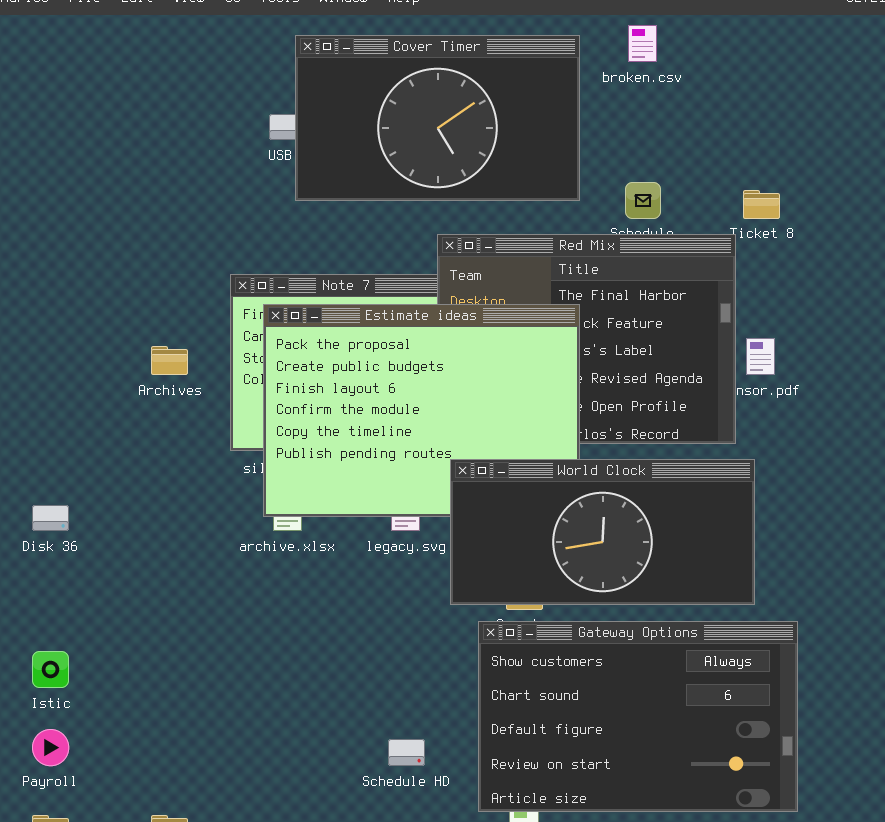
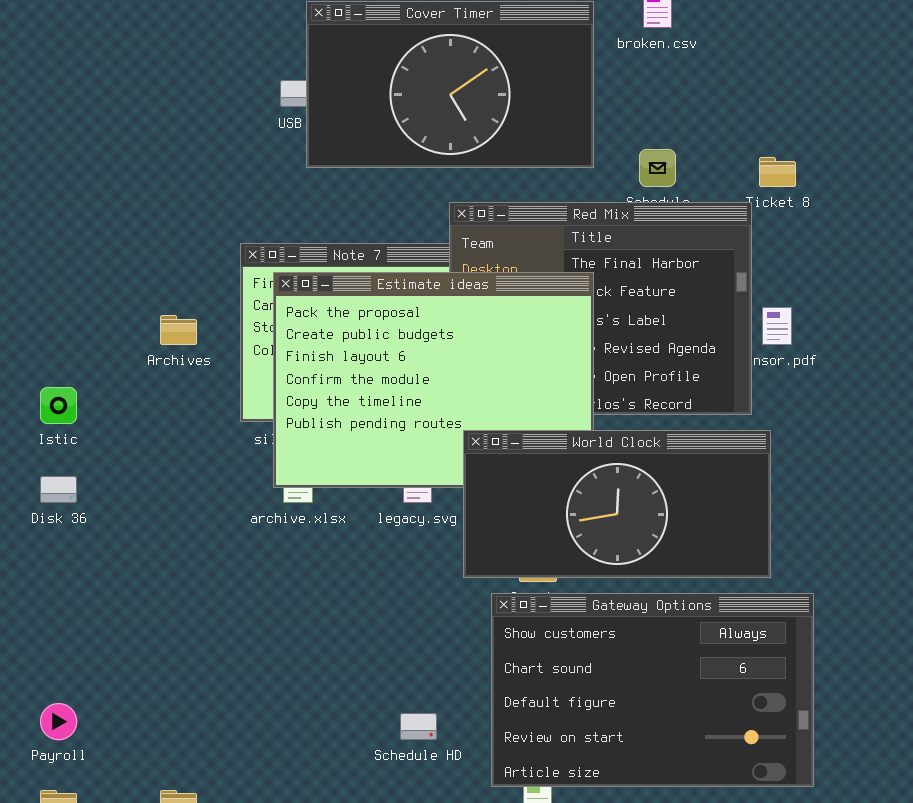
Istic: [32,651,69,688] -> [40,387,77,424], moved

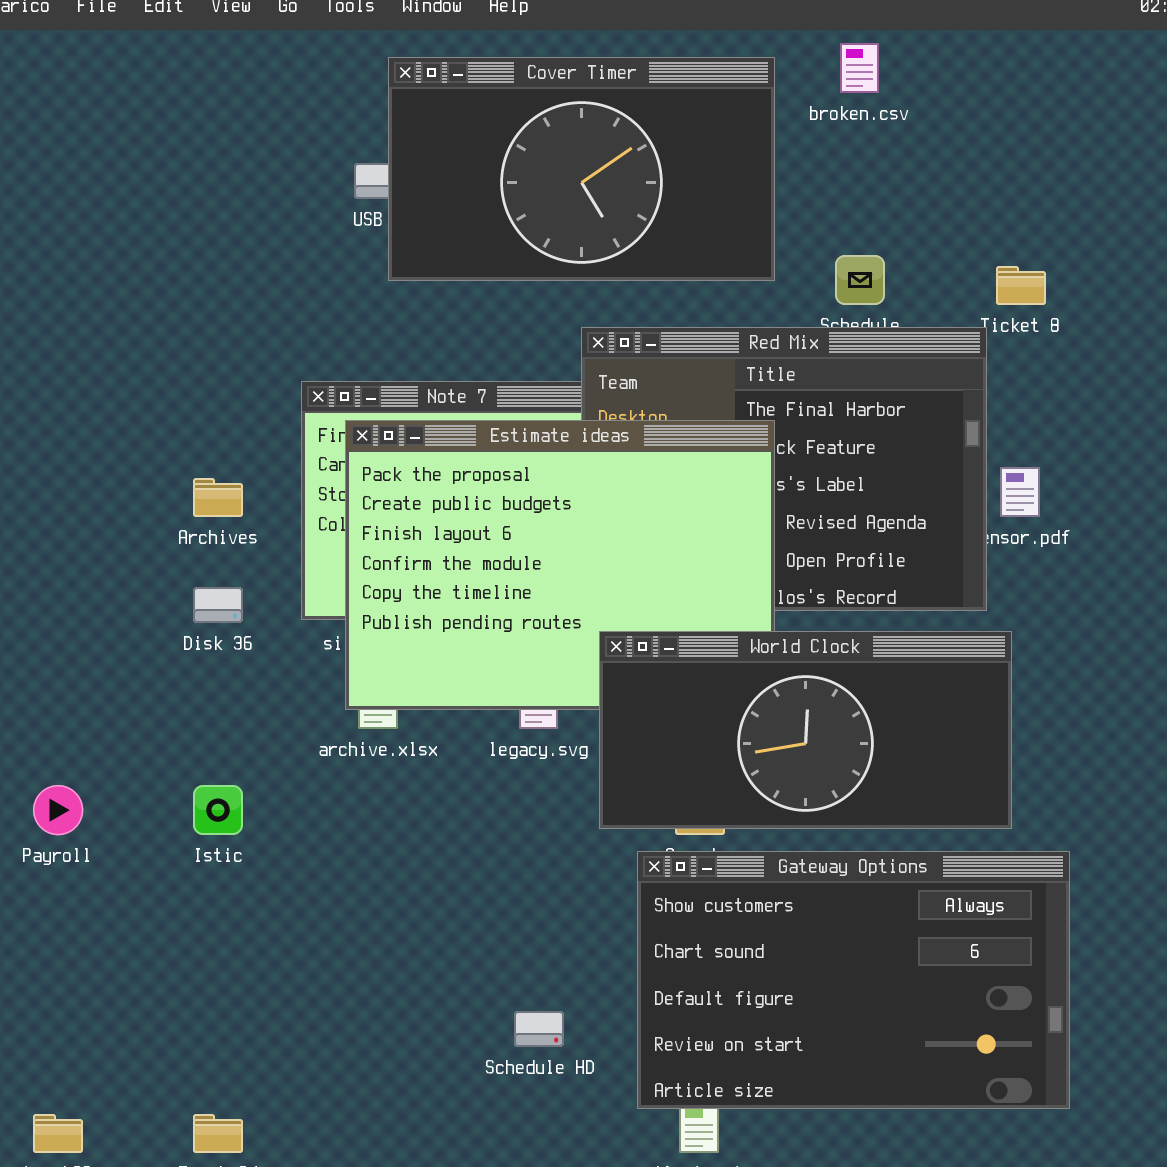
Istic: [40,387,77,424] -> [193,785,243,835], moved
Disk 36: [40,476,77,503] -> [193,587,243,623], moved
Payroll: [40,703,77,740] -> [33,785,83,835], moved

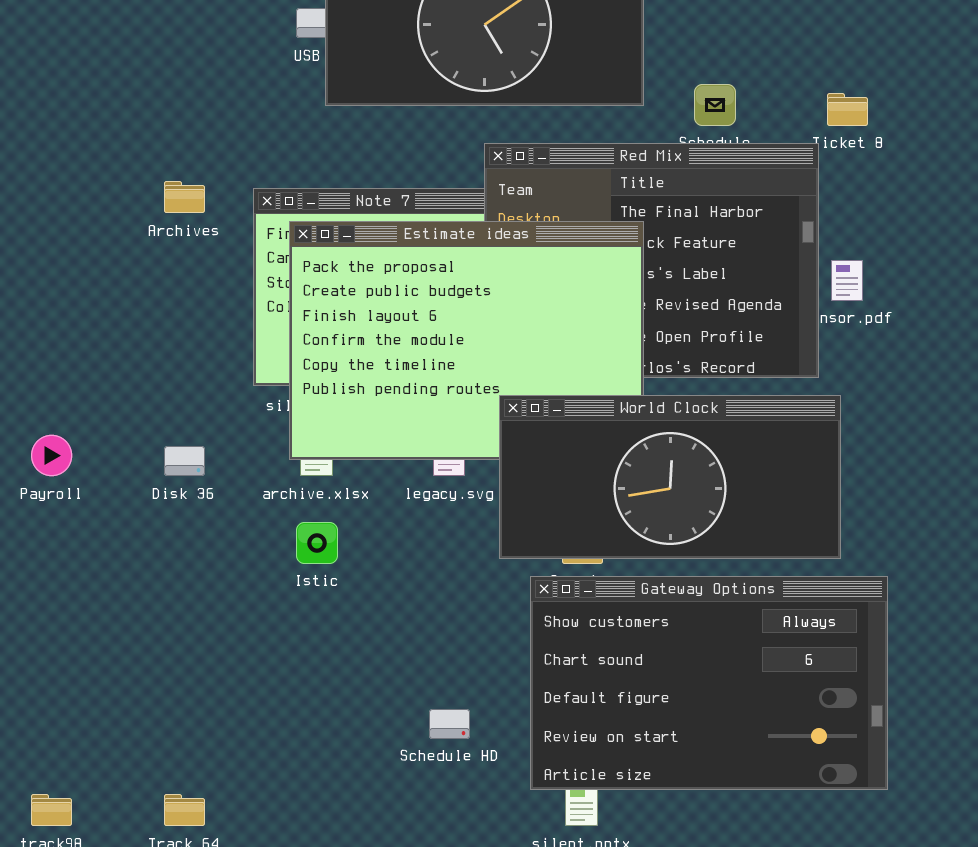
Archives: [193,478,243,517] -> [164,181,205,213], moved
Disk 36: [193,587,243,623] -> [164,446,205,476], moved
Payroll: [33,785,83,835] -> [31,435,72,476], moved
Istic: [193,785,243,835] -> [296,522,338,564], moved

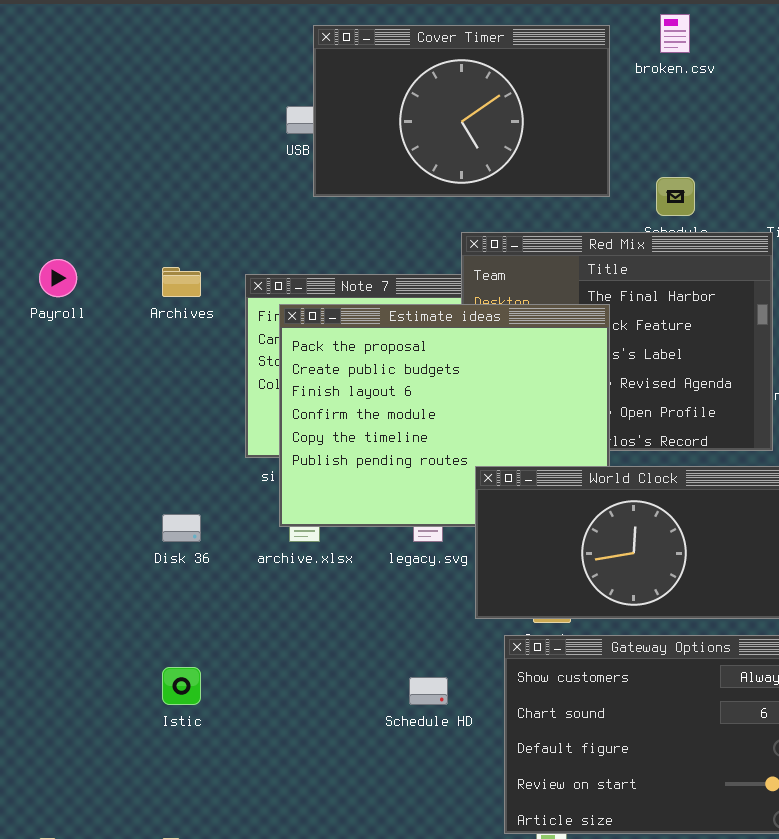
Payroll: [31,435,72,476] -> [39,259,77,297], moved
Istic: [296,522,338,564] -> [162,667,201,705], moved
Schedule HD: [429,709,470,739] -> [409,677,448,705], moved

